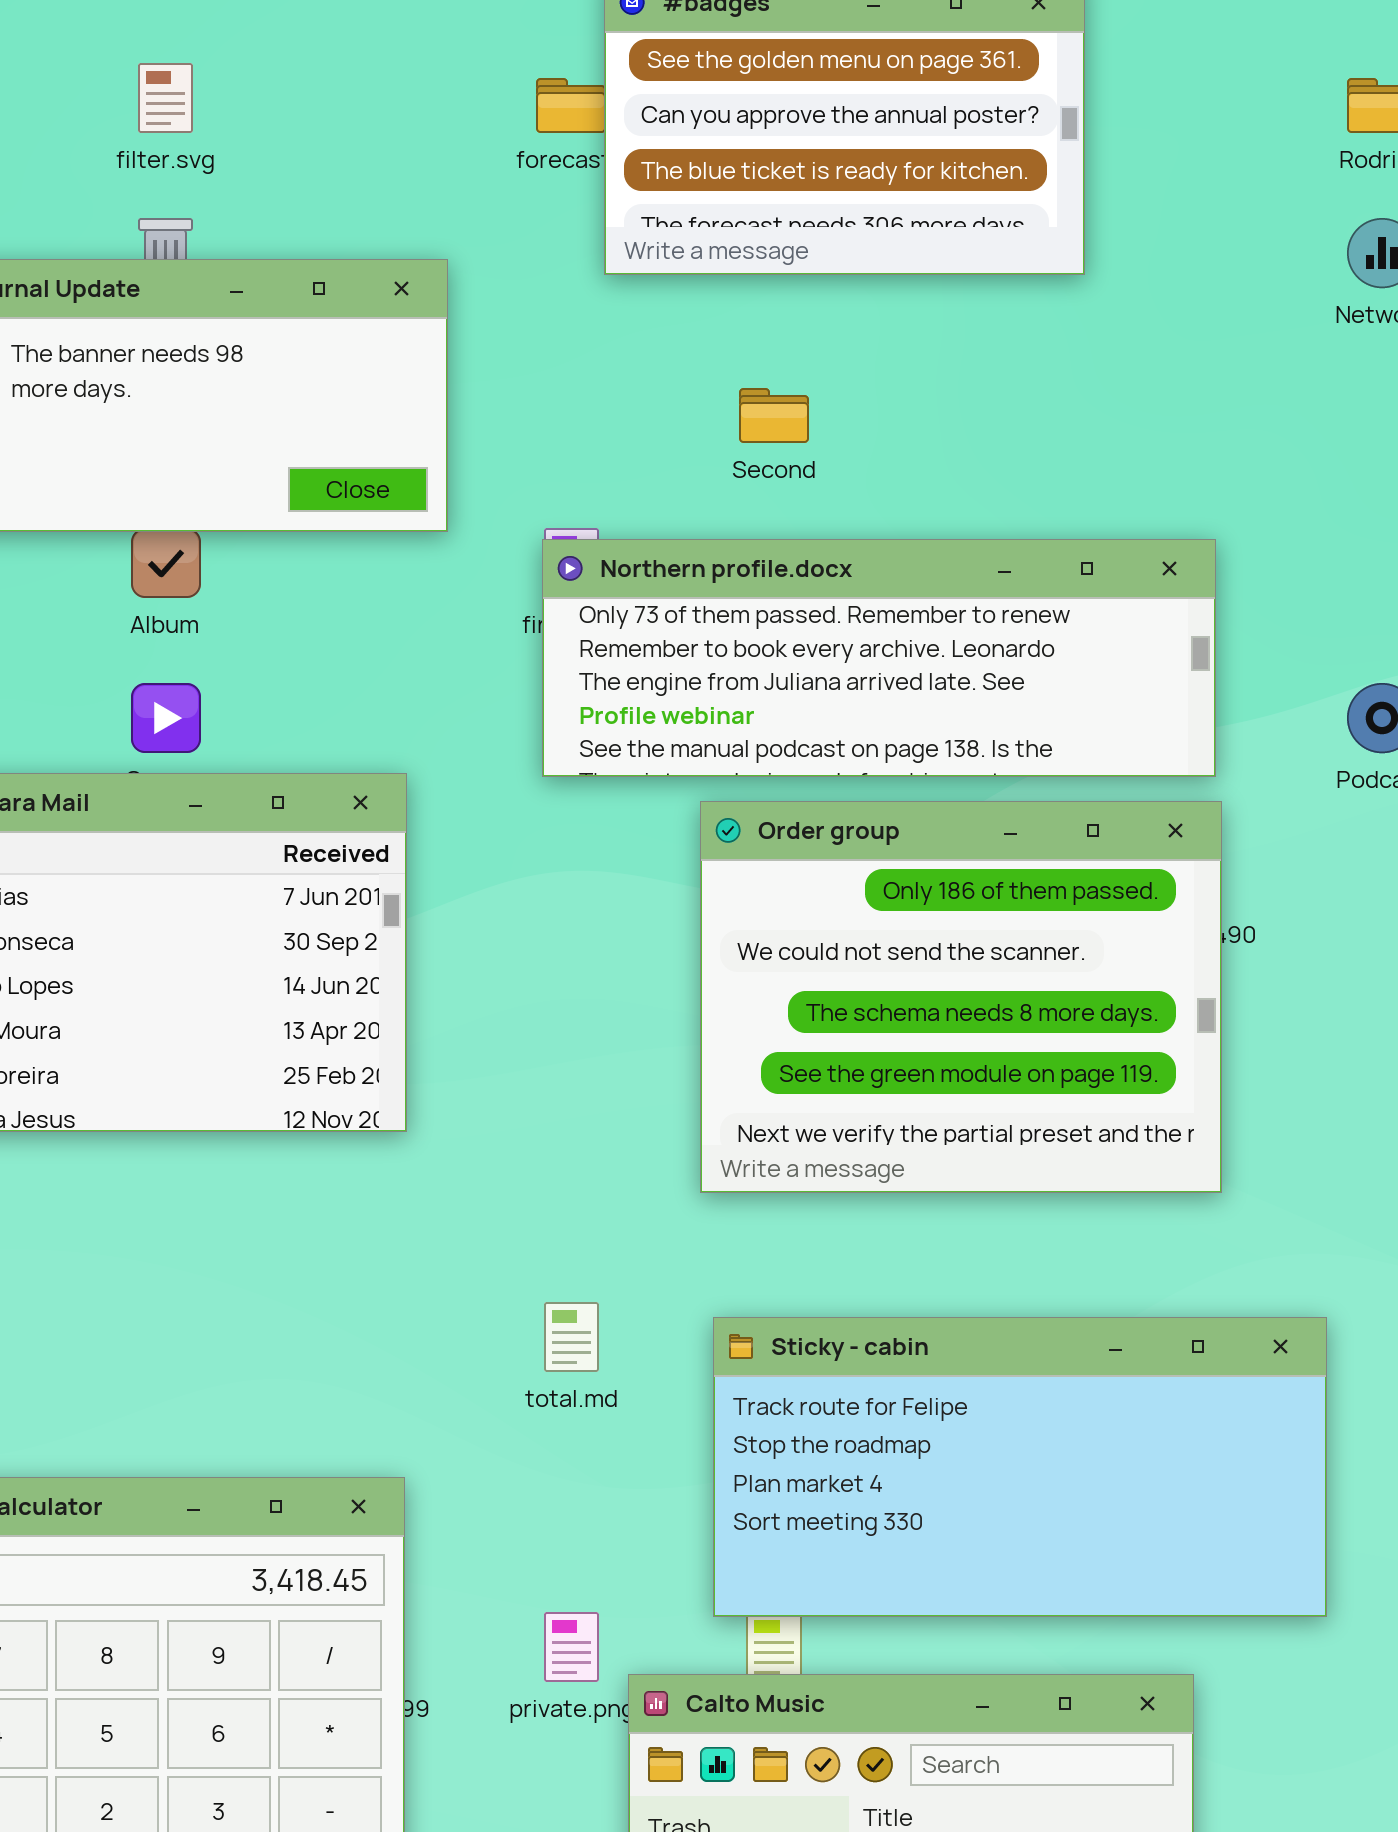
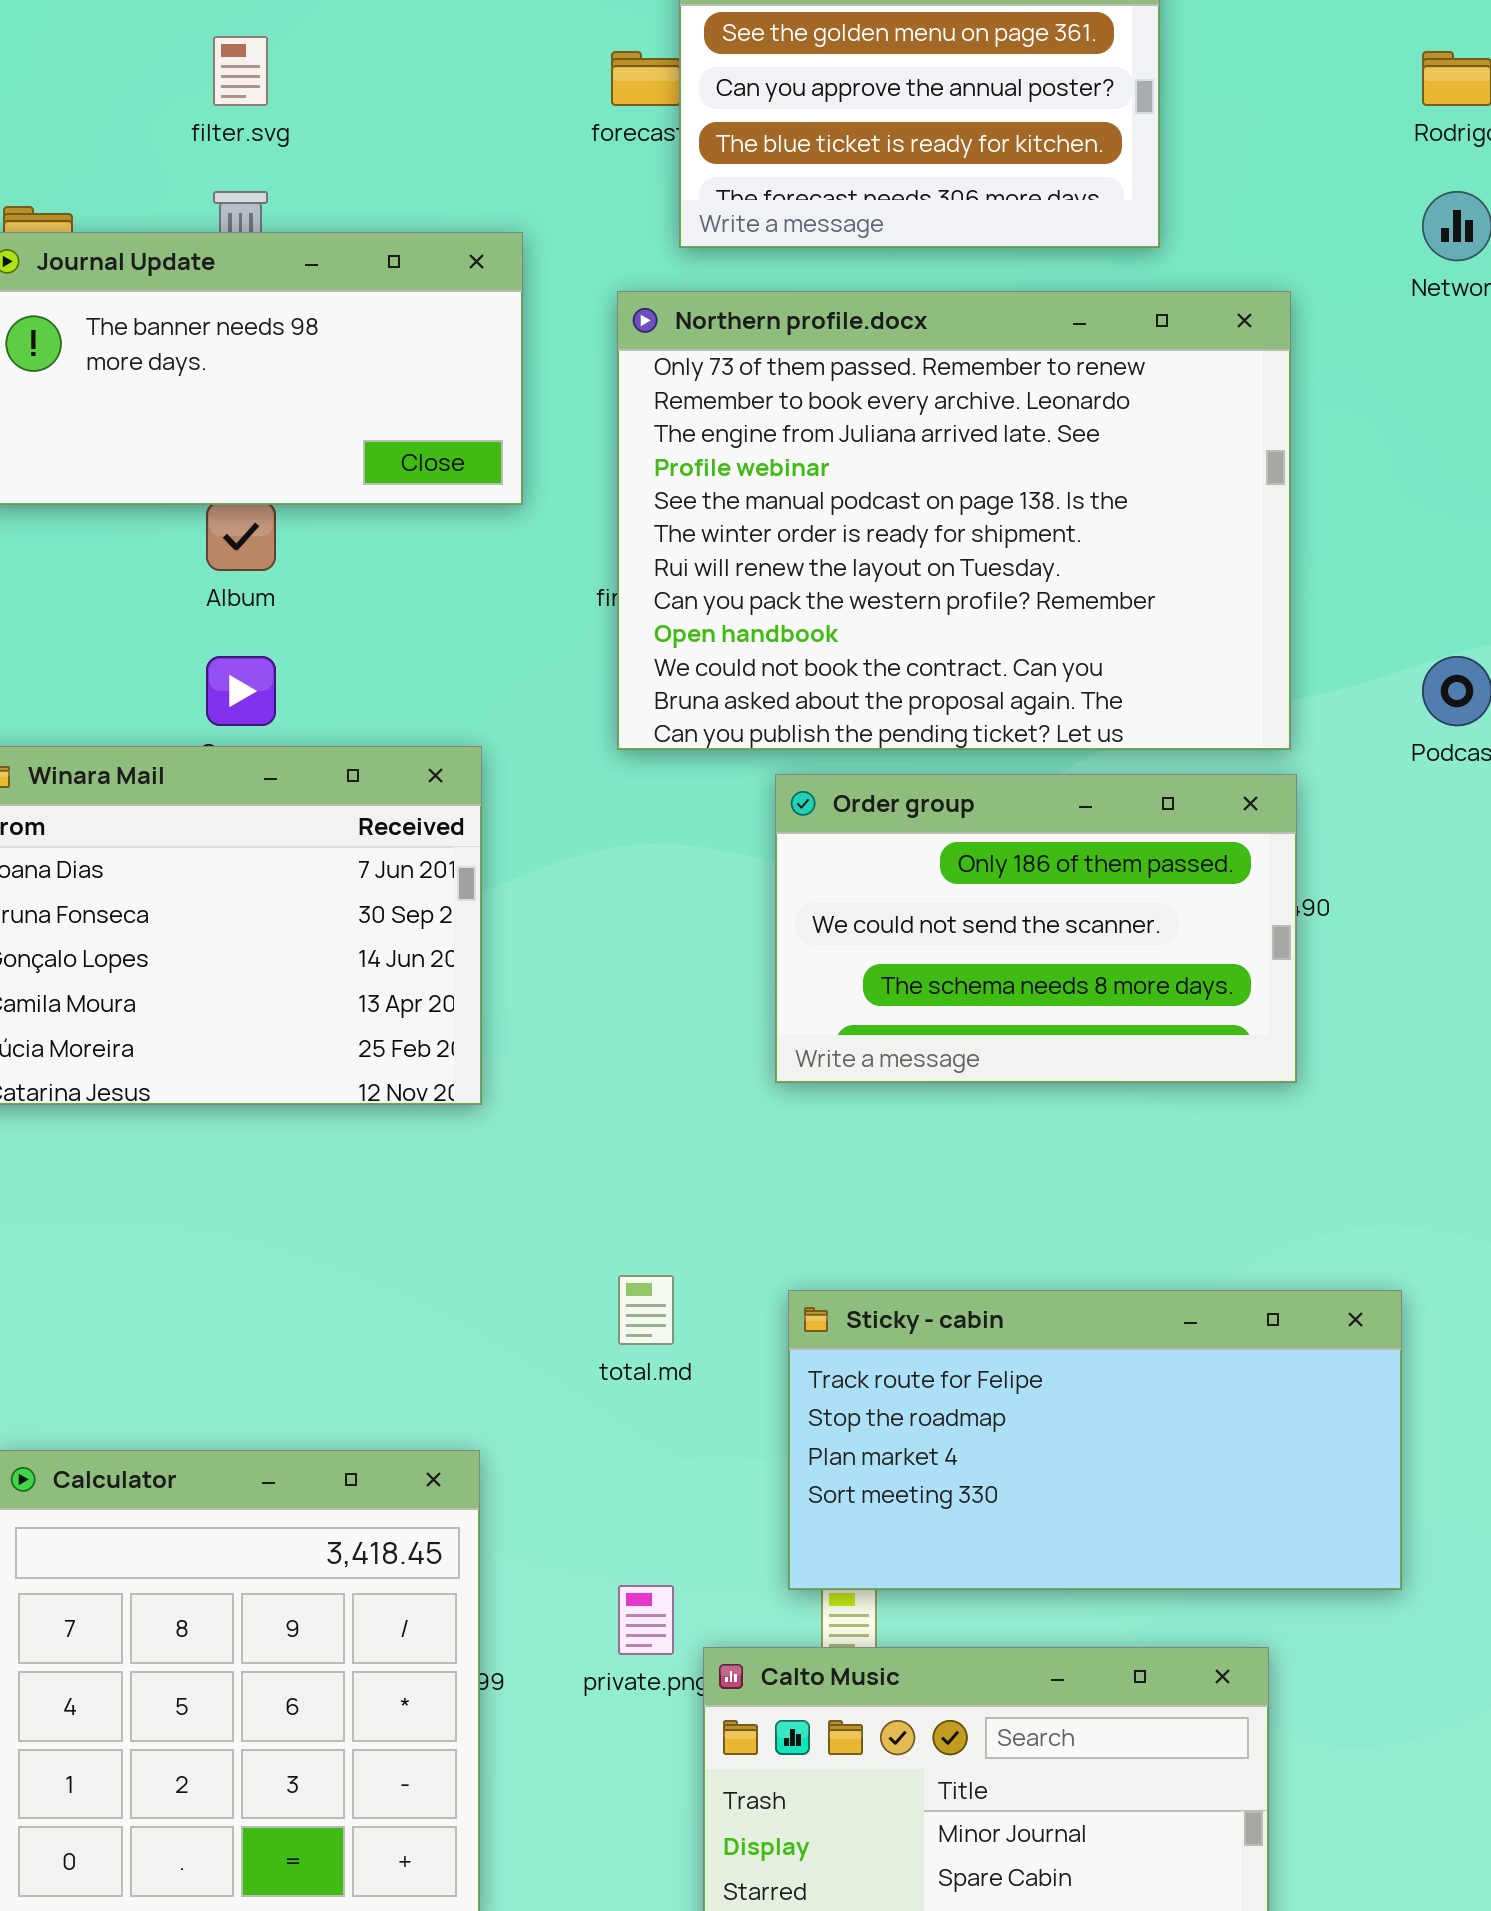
Northern profile.docx: [542,539,1216,777] -> [617,291,1291,750], resized
Order group: [700,801,1222,1193] -> [775,774,1297,1083], resized

